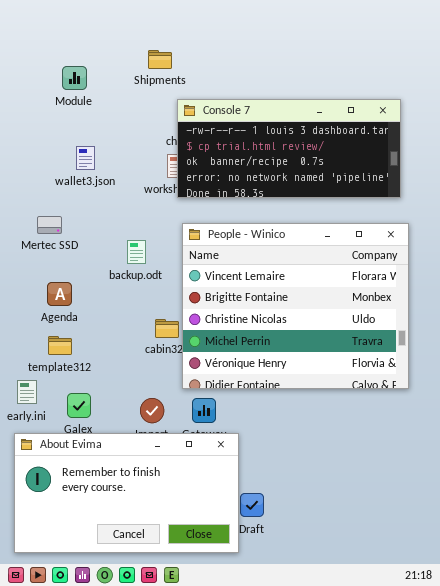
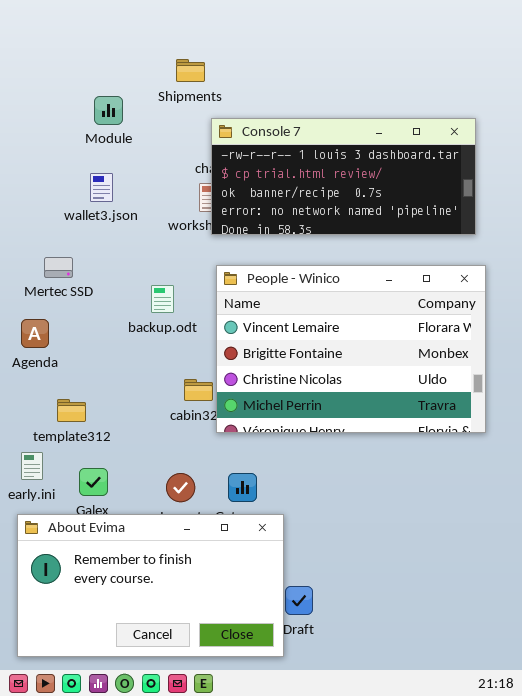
Module: [62,66,87,90] -> [94,96,123,125], moved
People - Winico: [182,223,409,389] -> [216,265,486,433], resized
Agenda: [47,282,72,306] -> [21,319,49,348], moved

